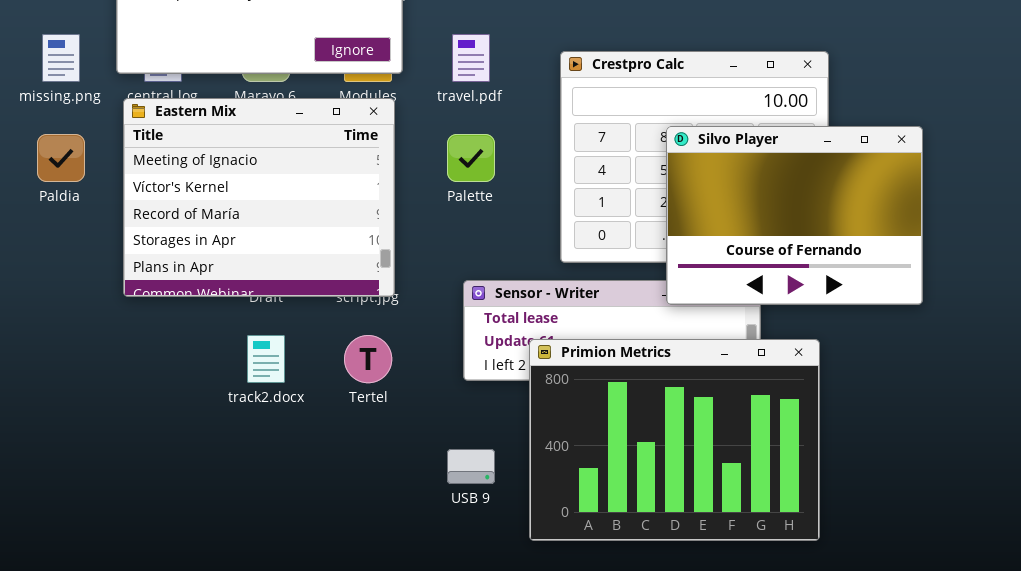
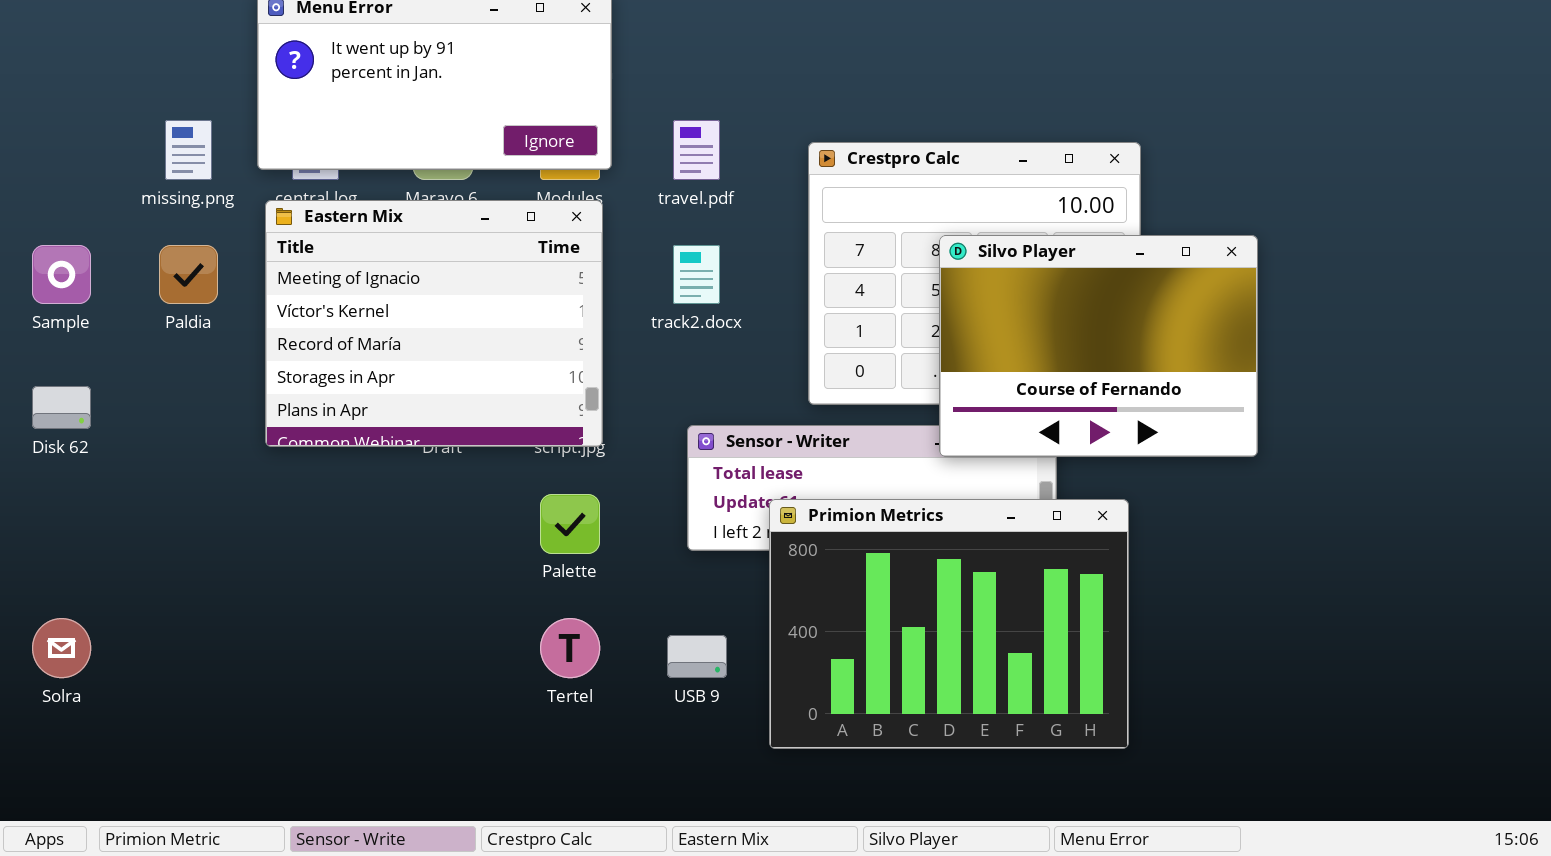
Palette: [447,134,495,182] -> [540,494,600,554], moved
track2.docx: [247,335,285,383] -> [673,245,720,304], moved
Tertel: [344,335,392,383] -> [540,618,600,678], moved

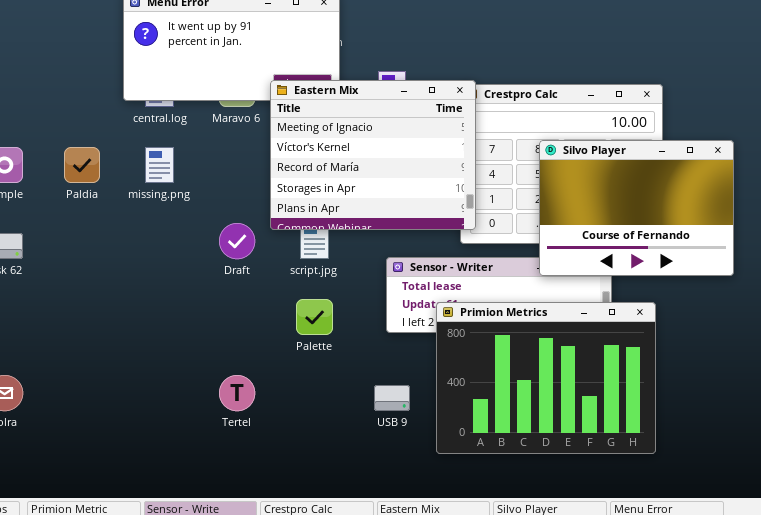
missing.png: [165,120,212,180] -> [145,147,174,183], moved
Eastern Mix: [265,200,603,447] -> [270,80,476,230], moved
Tertel: [540,618,600,678] -> [219,375,255,411], moved

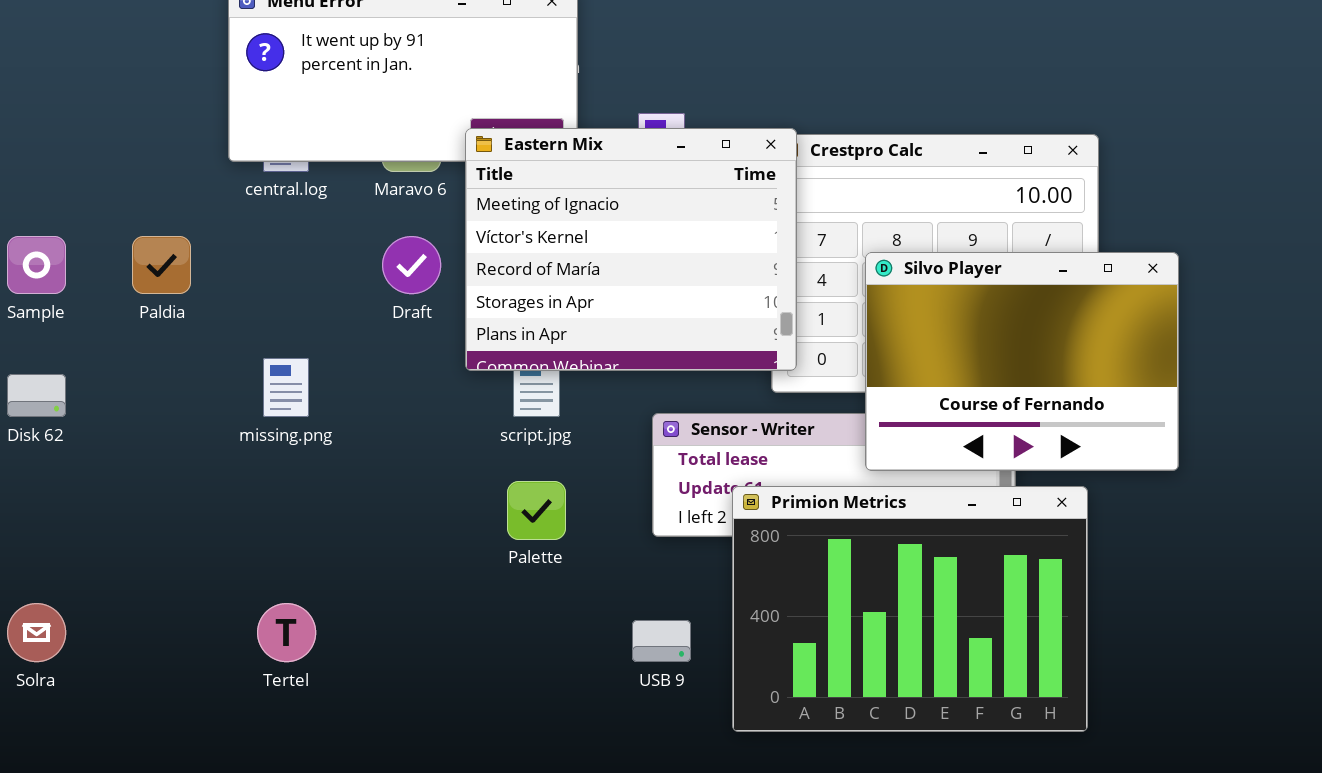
Silvo Player: [539,140,734,276] -> [865,252,1179,471], moved
missing.png: [145,147,174,183] -> [263,358,309,417], moved
Draft: [219,223,255,259] -> [382,236,441,294], moved
Tertel: [219,375,255,411] -> [257,603,316,662], moved

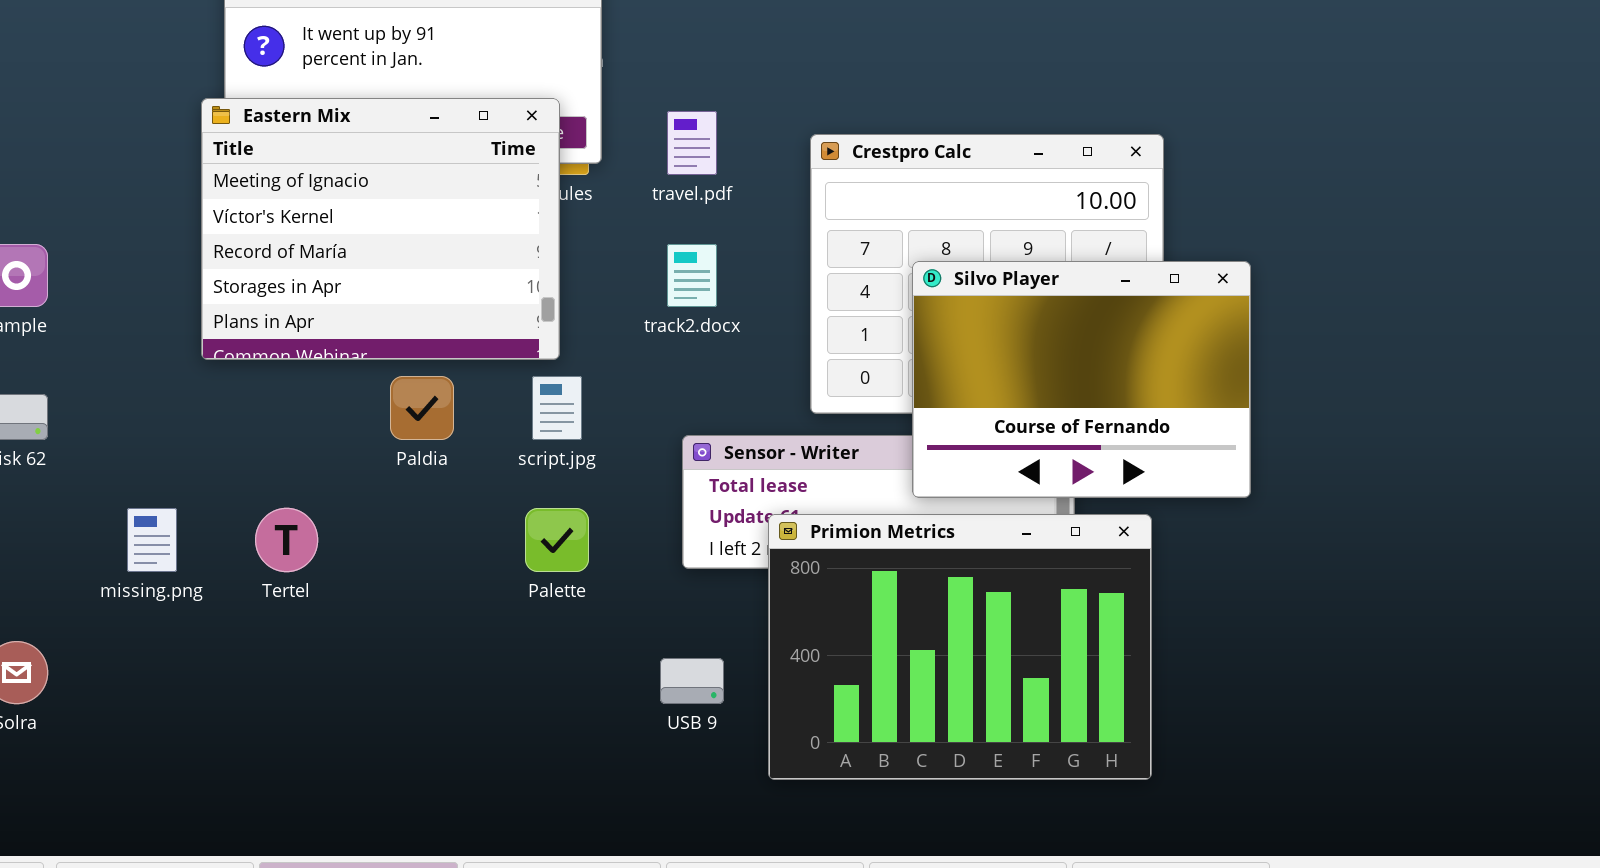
Eastern Mix: [465,128,797,371] -> [201,98,560,360], moved
Paldia: [132,236,191,294] -> [390,376,454,440], moved
missing.png: [263,358,309,417] -> [127,508,177,572], moved
Tertel: [257,603,316,662] -> [255,508,318,572], moved

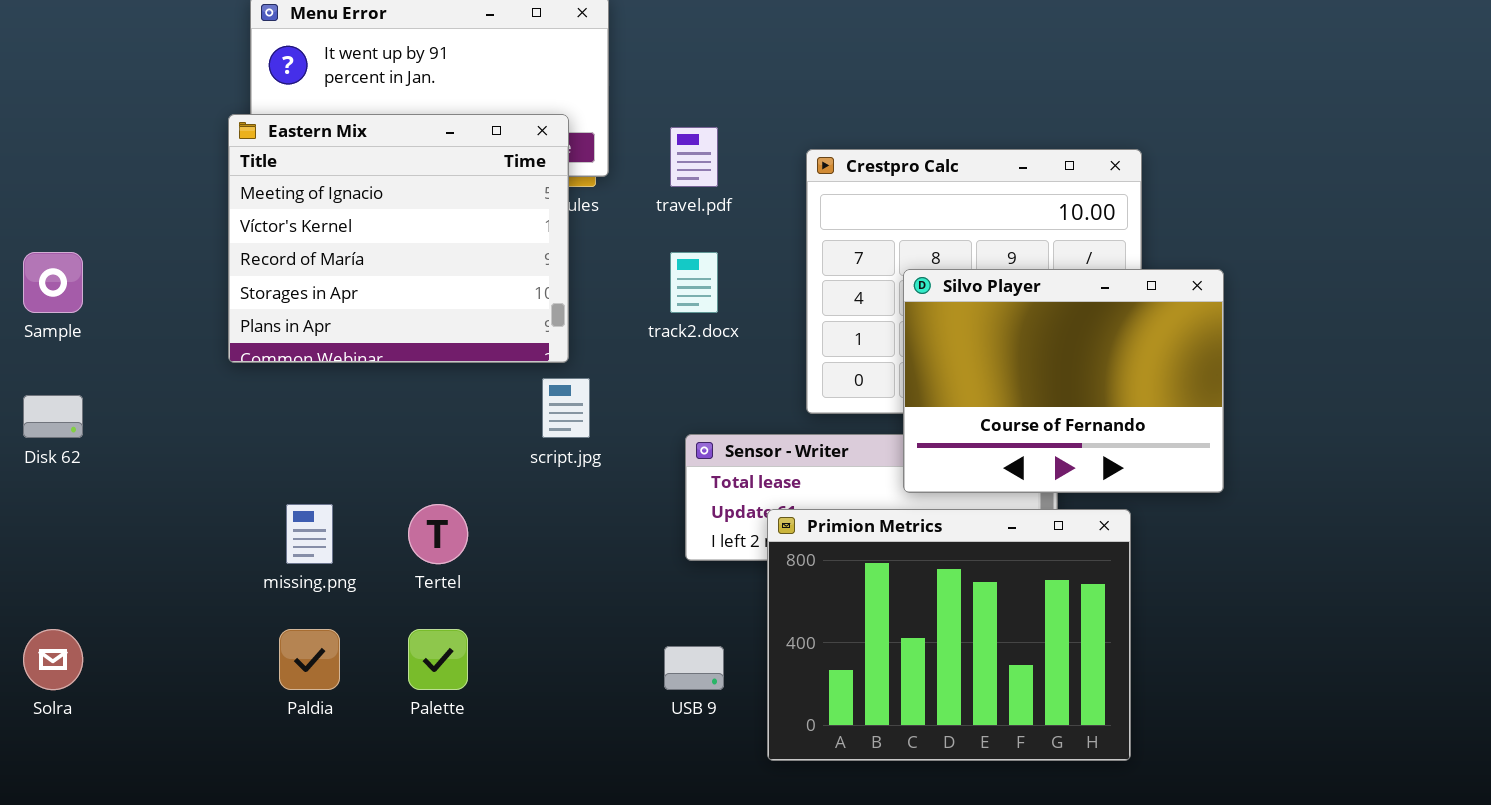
Paldia: [390,376,454,440] -> [279,629,340,690], moved
missing.png: [127,508,177,572] -> [286,504,333,564], moved
Tertel: [255,508,318,572] -> [408,504,468,564], moved
Palette: [525,508,589,572] -> [408,629,468,690], moved

